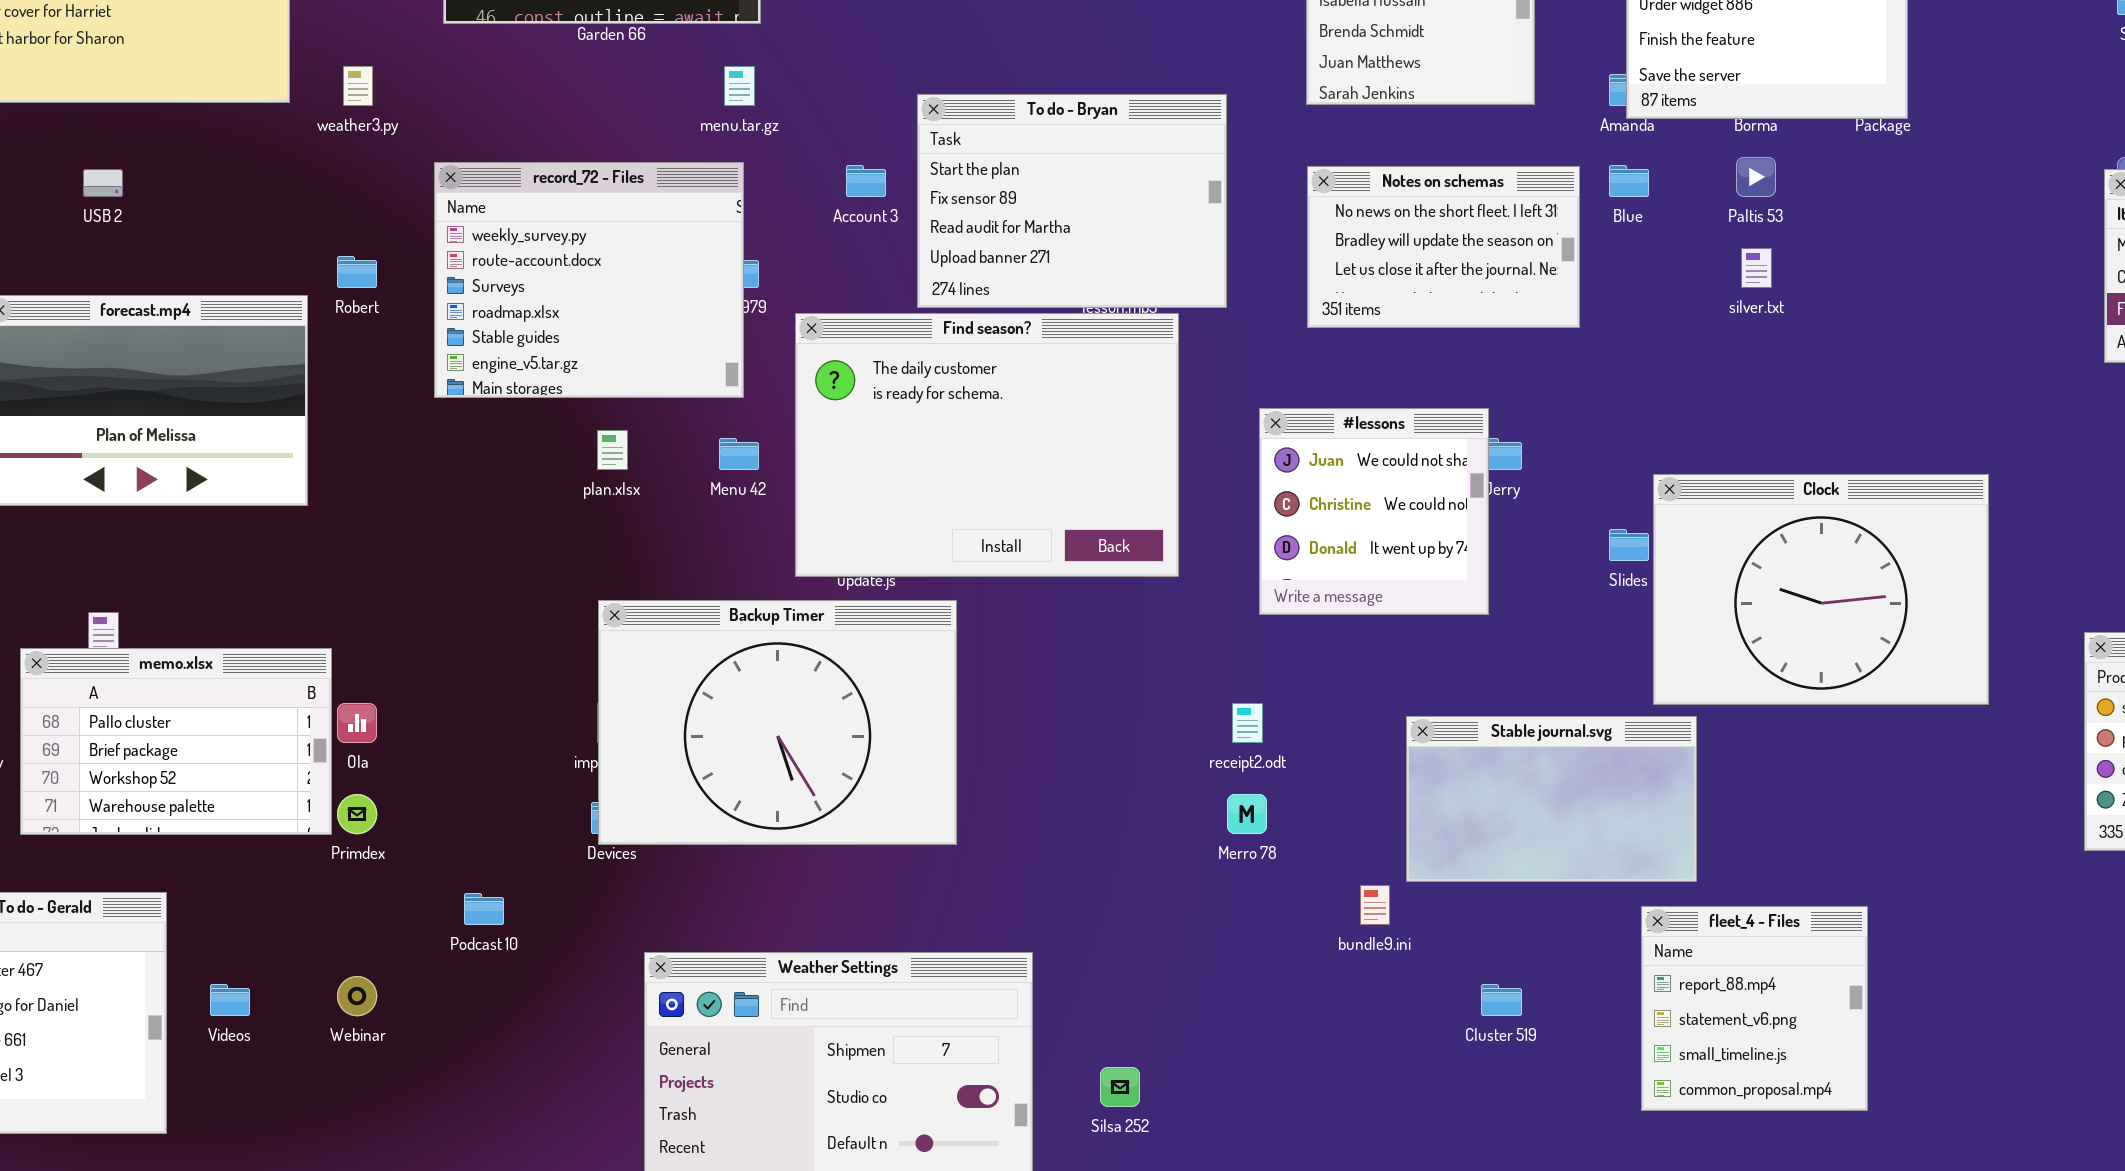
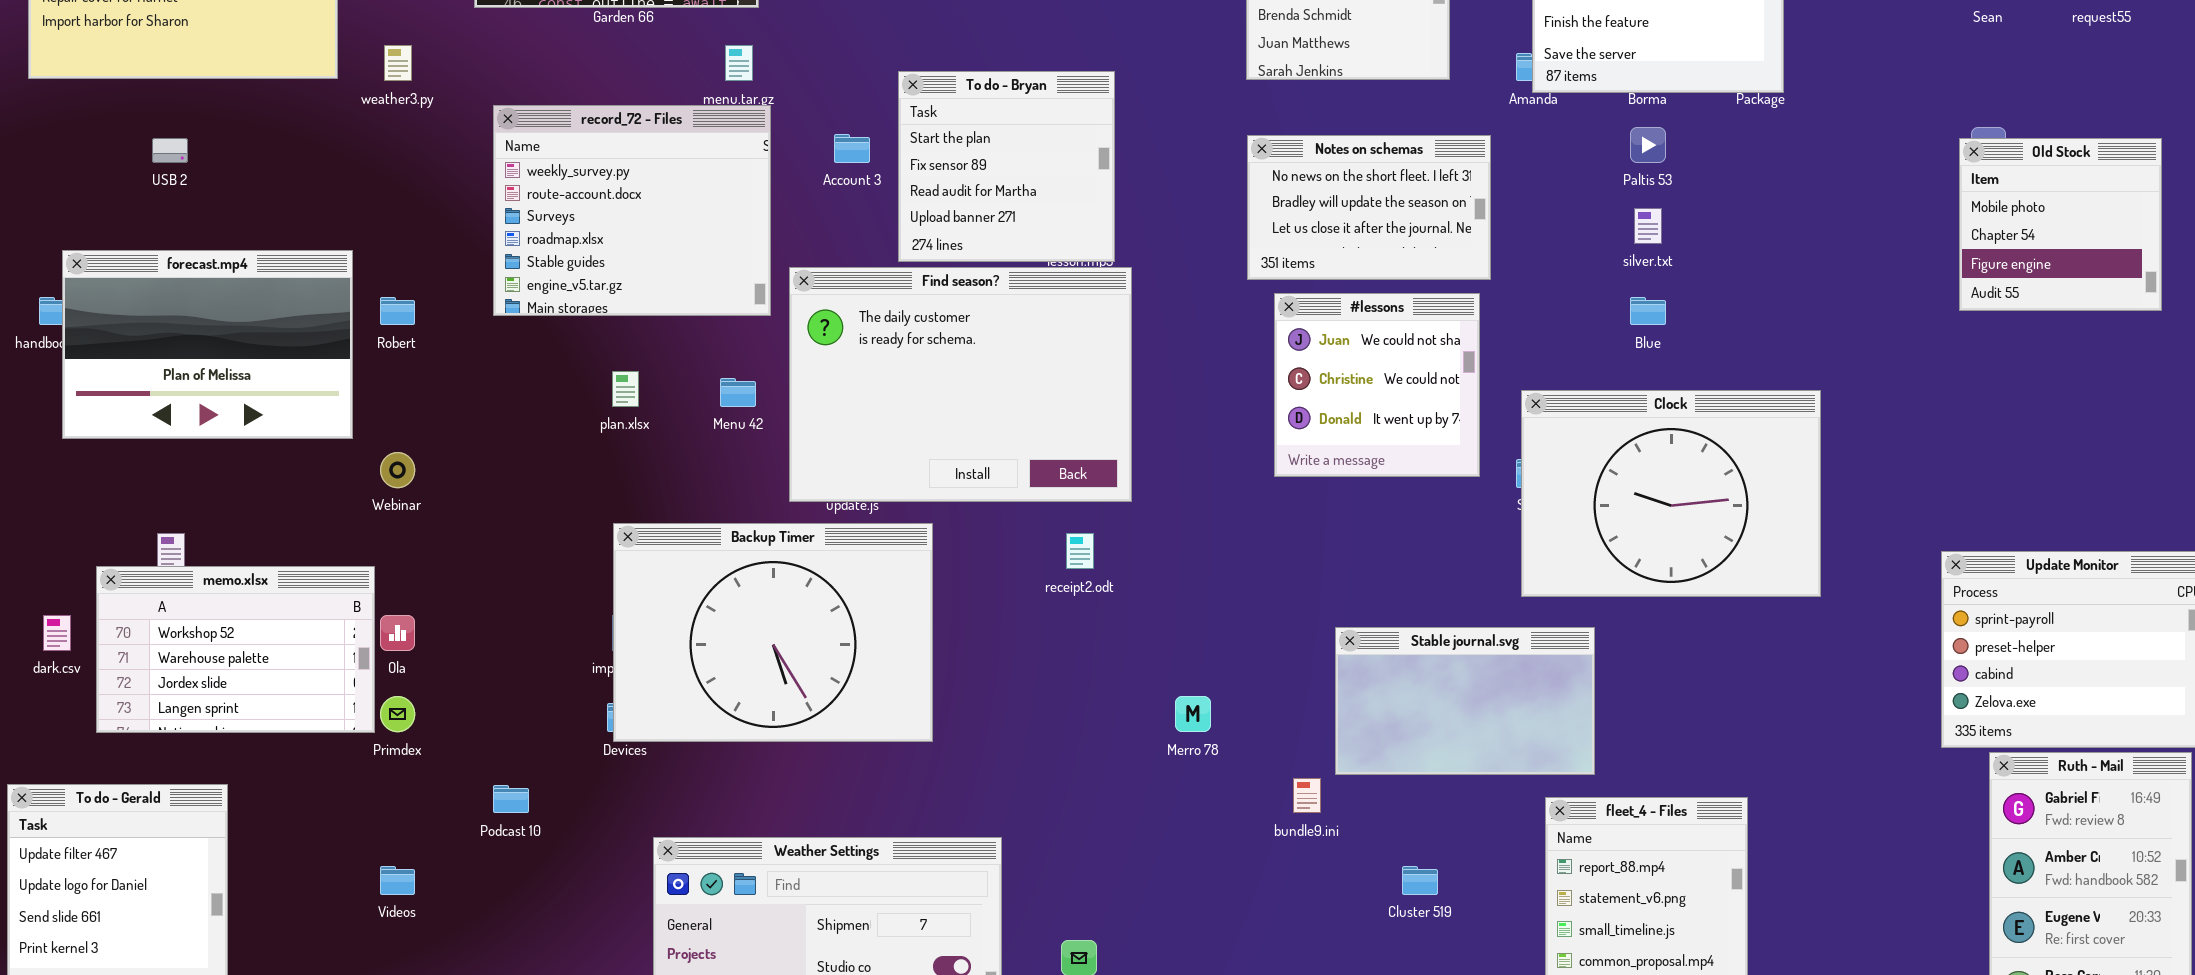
To do - Bryan: [917,94,1227,308] -> [898,71,1115,262], resized
record_72 - Files: [434,162,744,398] -> [493,105,771,316], moved
Blue: [1609,165,1649,197] -> [1630,297,1666,325], moved
Robert: [337,256,377,288] -> [380,297,415,325], moved
#lessons: [1259,408,1489,615] -> [1274,293,1480,477], moved
Clock: [1653,474,1989,705] -> [1521,390,1821,597], moved
memo.xlsx: [20,648,332,835] -> [96,566,375,733], scrolled down 2 rows
receipt2.odt: [1232,703,1263,743] -> [1066,533,1094,569], moved
Webinar: [337,976,377,1016] -> [380,452,415,488], moved
Videos: [210,984,250,1016] -> [380,866,415,895], moved

